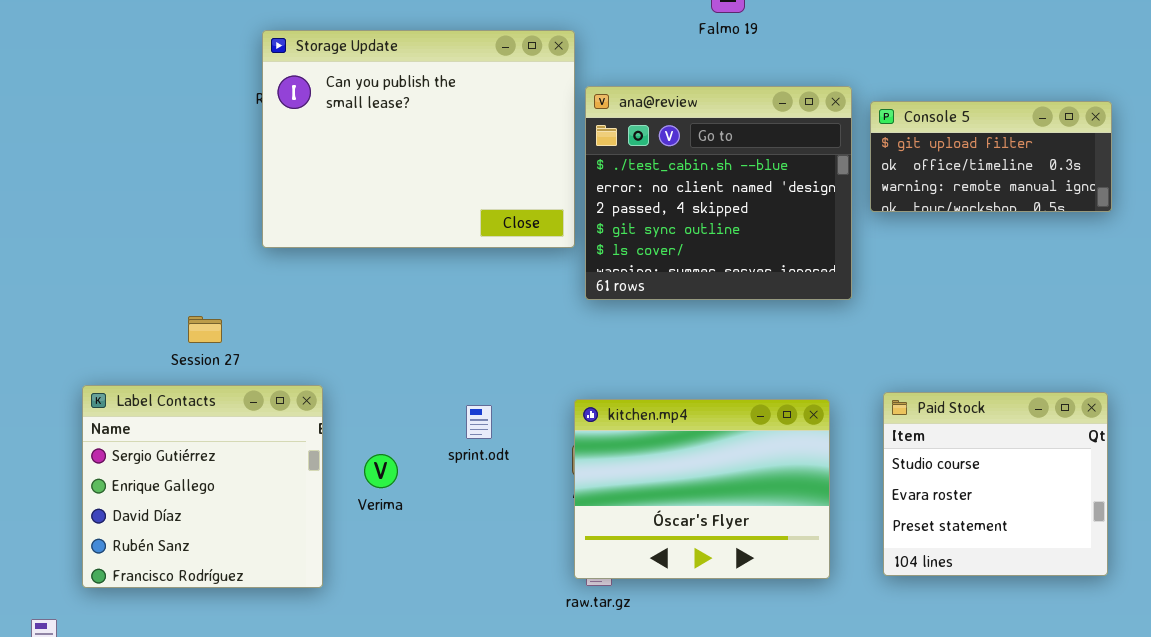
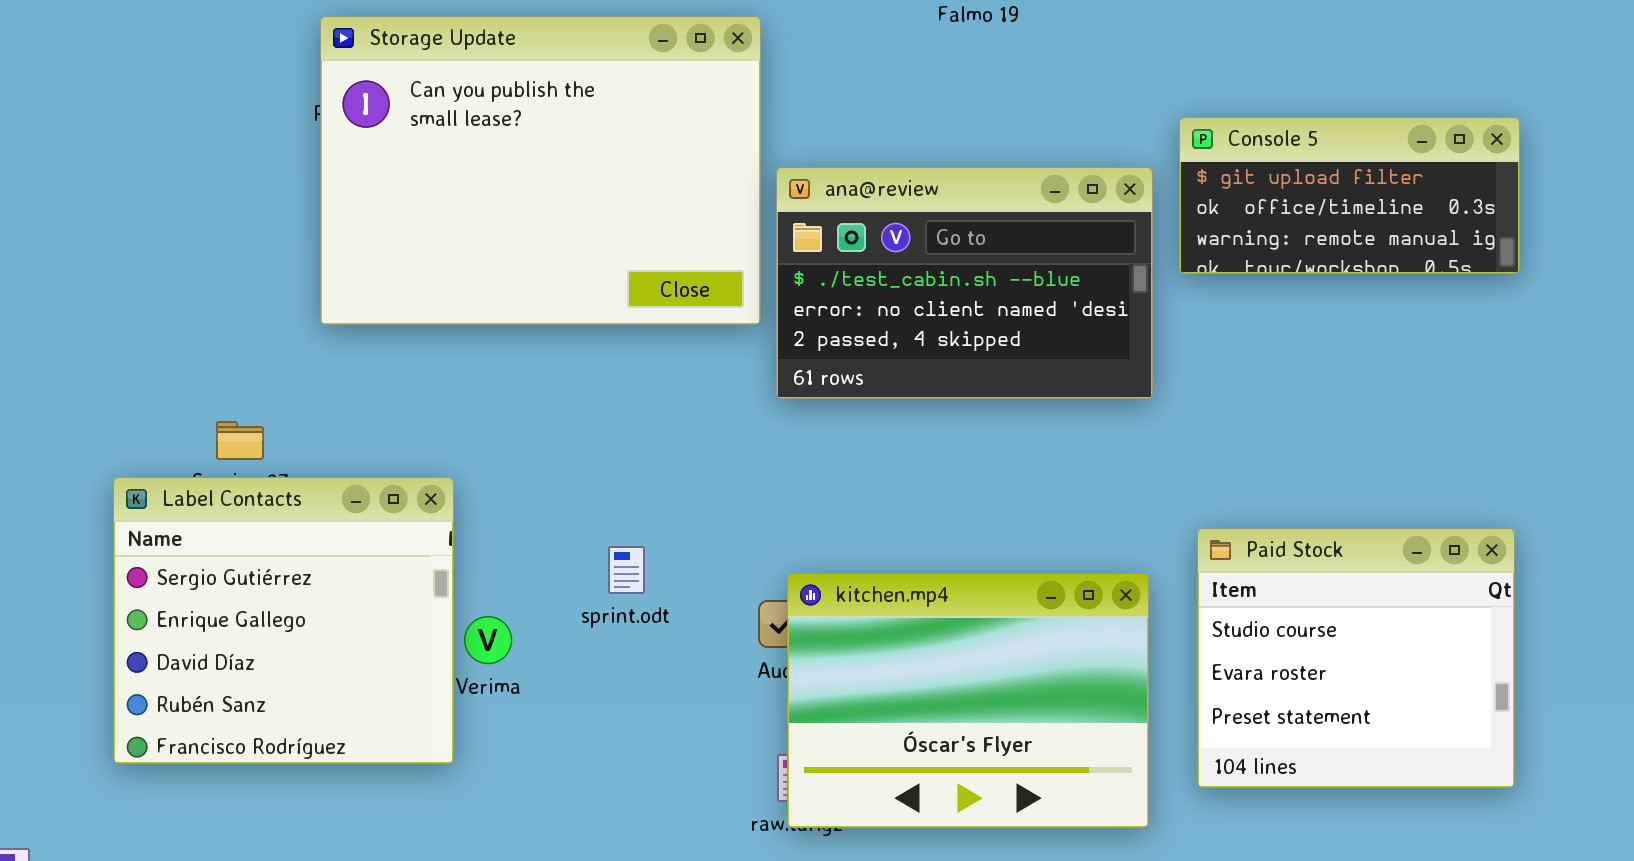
ana@review: [585,86,852,300] -> [776,167,1153,399], resized
Label Contacts: [82,385,323,588] -> [113,477,454,764], moved
kitchen.mp4: [574,399,830,579] -> [787,573,1149,828], moved

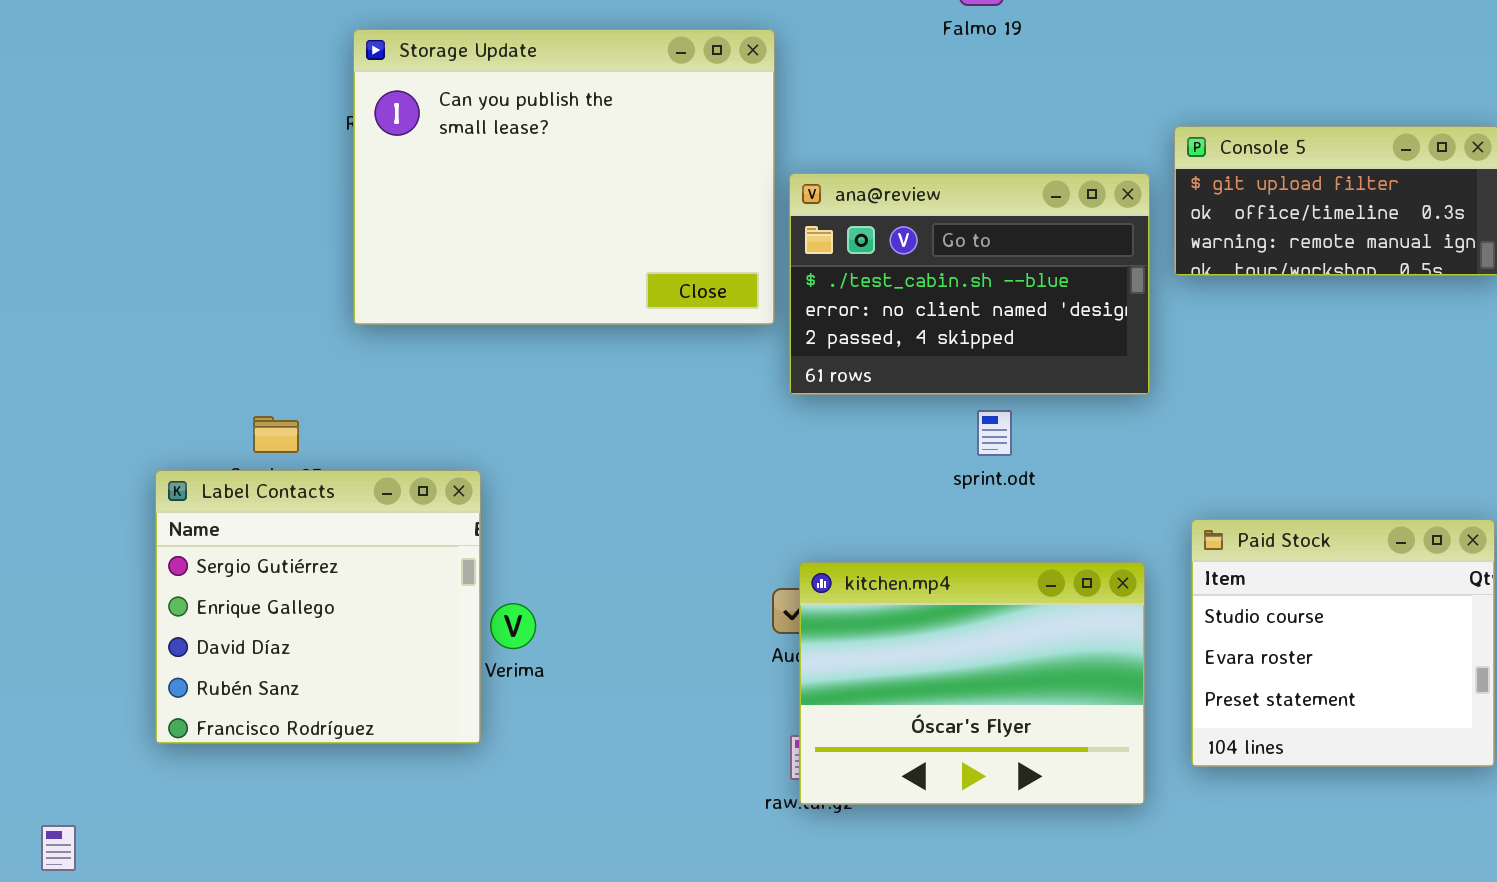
sprint.odt: [608,546,645,594] -> [977,410,1012,456], moved

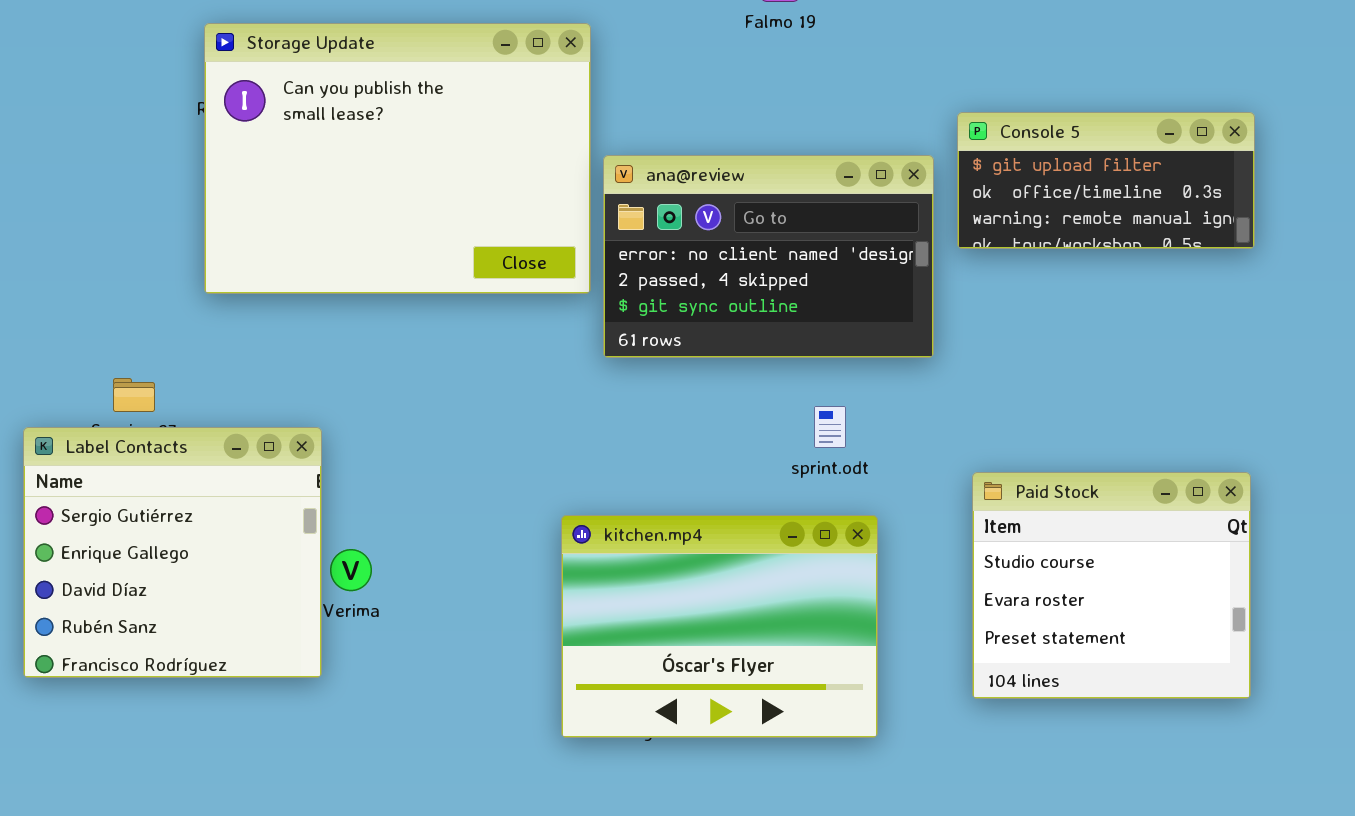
ana@review: [789,173,1150,395] -> [603,155,934,358], scrolled down 1 row
sprint.odt: [977,410,1012,456] -> [814,406,846,448], moved
kitchen.mp4: [799,562,1145,805] -> [561,515,878,738], moved

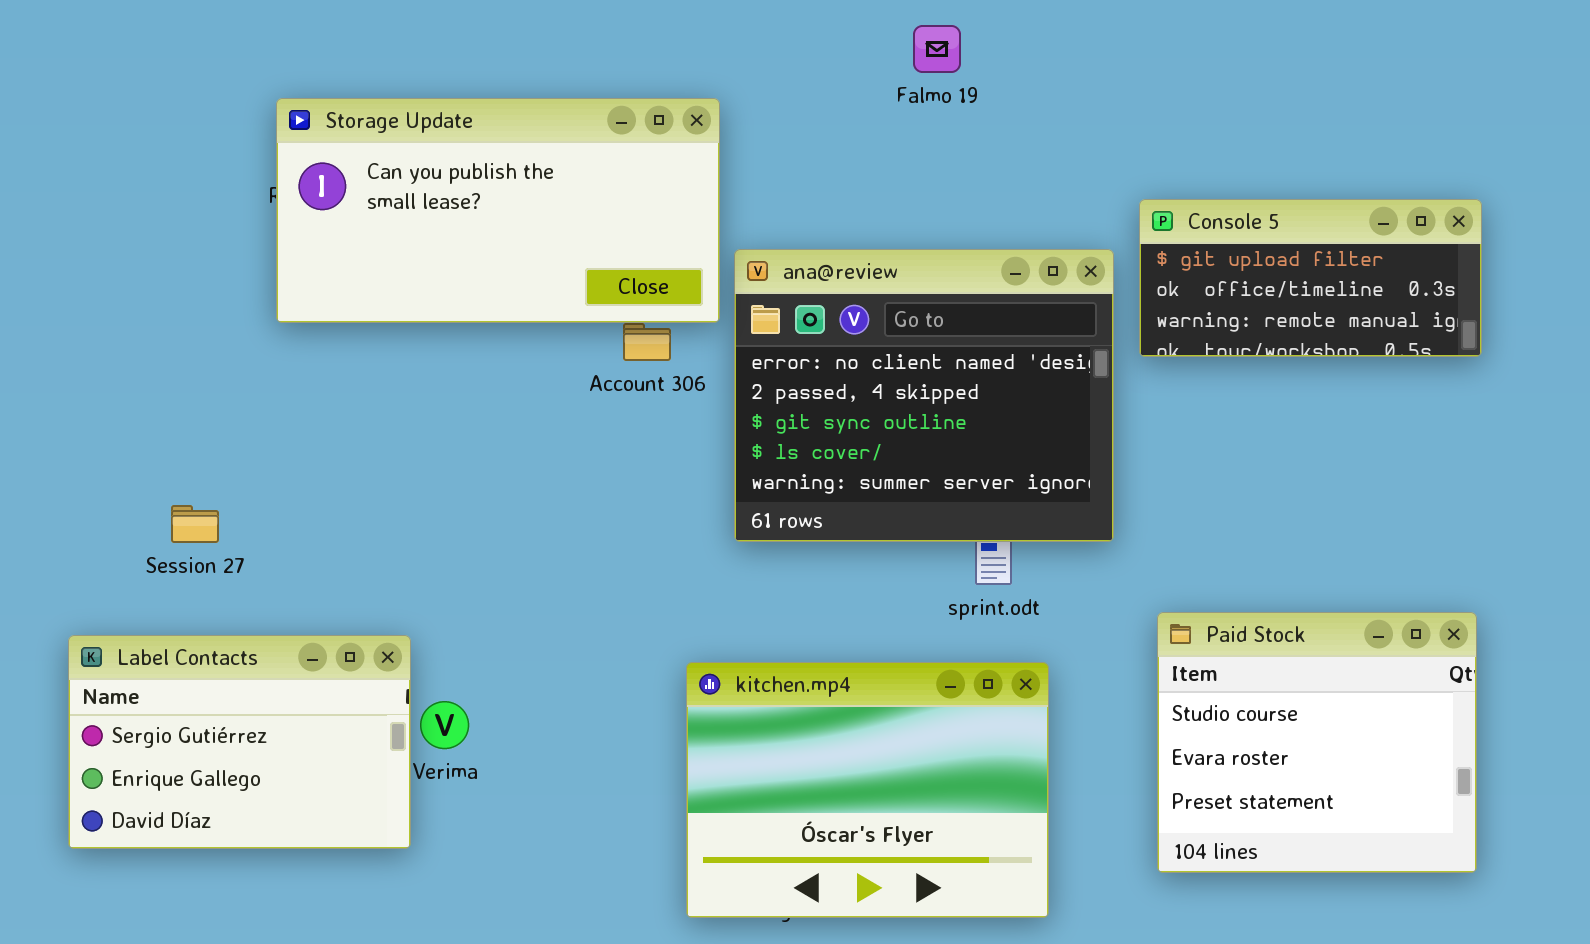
Storage Update: [204,23,591,294] -> [276,98,720,323], resized
ana@review: [603,155,934,358] -> [734,249,1114,542], resized
Label Contacts: [23,427,322,678] -> [68,635,411,849], resized

